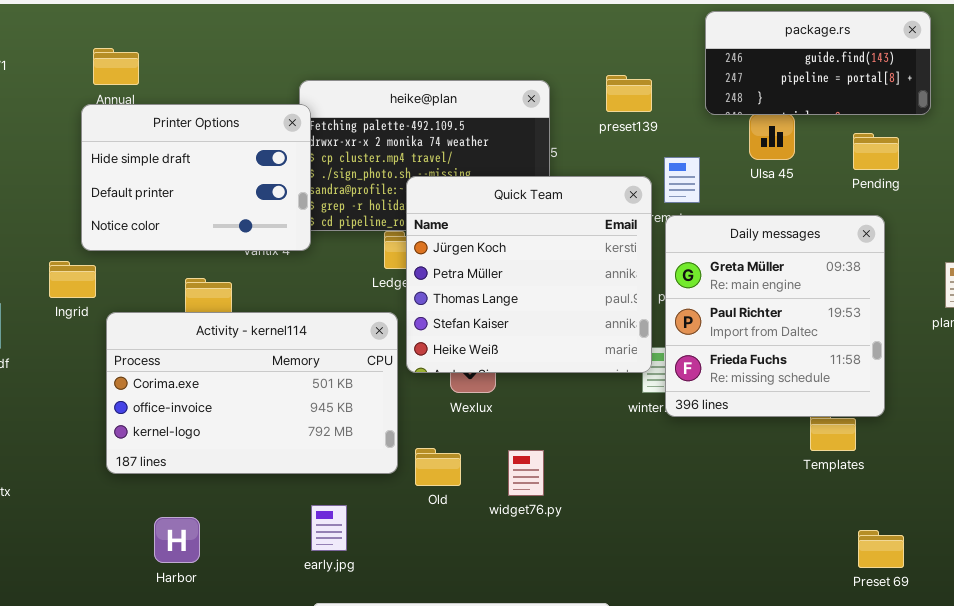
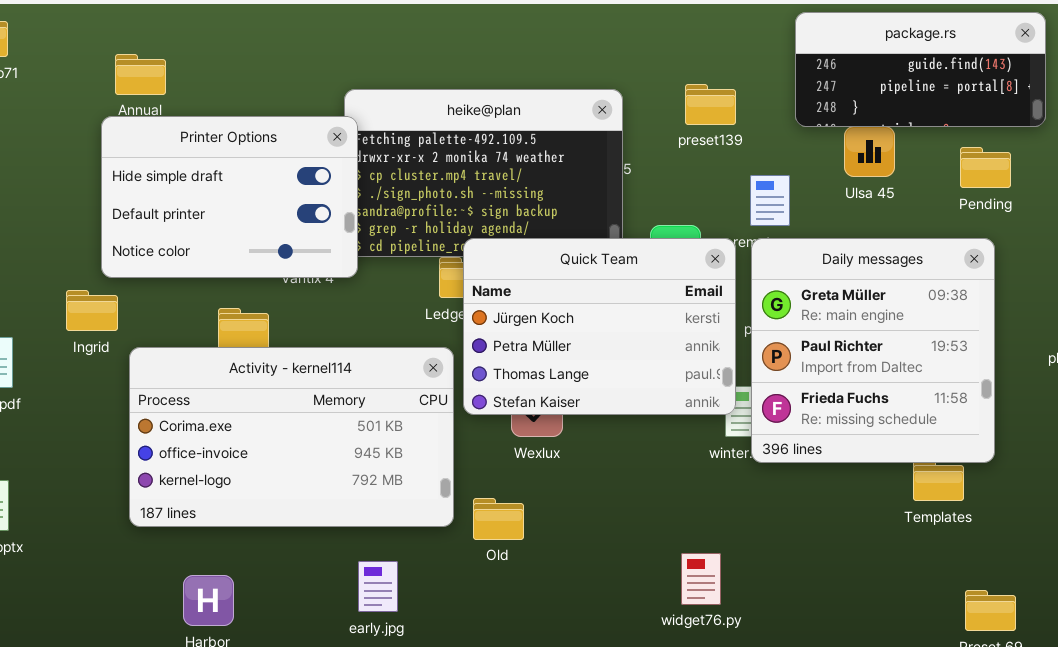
Quick Team: [406,176,652,373] -> [463,238,736,415], resized
widget76.py: [508,450,544,496] -> [681,553,721,605], moved

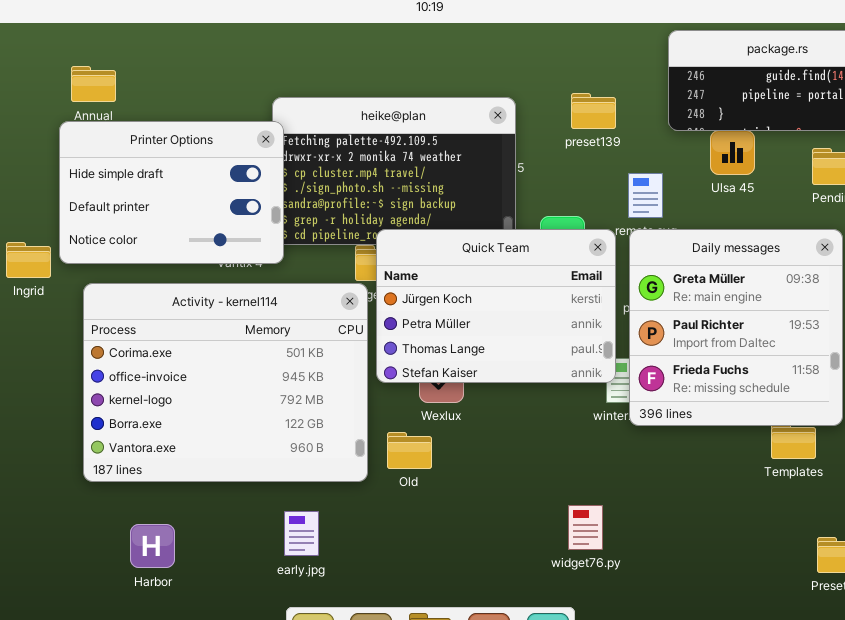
Ingrid: [66,290,118,331] -> [6,242,51,278], moved
Activity - kernel114: [129,347,454,527] -> [83,283,368,482], resized
Old: [473,498,524,540] -> [387,432,432,469], moved

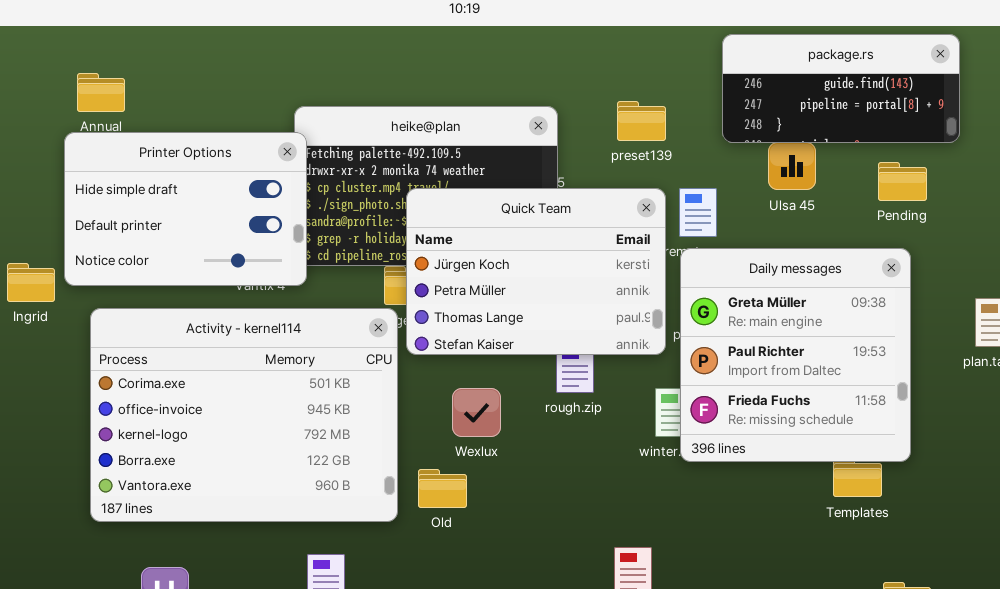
Quick Team: [376,229,616,383] -> [406,188,666,355], moved

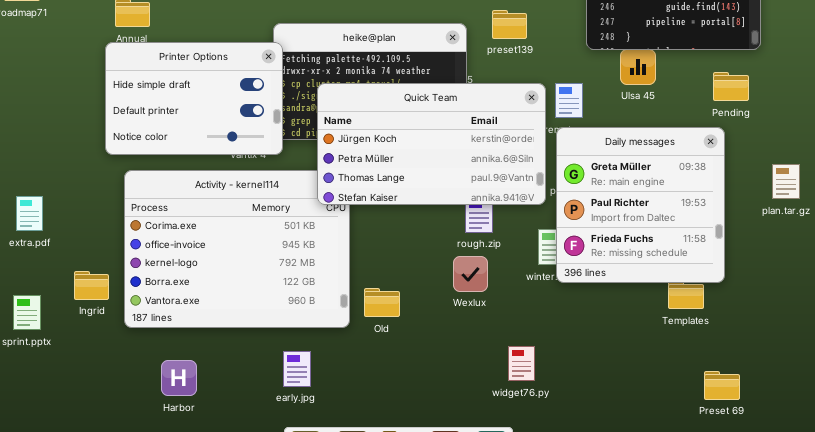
preset139: [617,101,666,141] -> [492,10,527,39], moved
Pending: [878,162,927,201] -> [713,72,749,101], moved
Quick Team: [406,188,666,355] -> [317,83,546,205], resized
Ingrid: [7,263,55,302] -> [74,271,109,300], moved
Wexlux: [452,388,501,437] -> [453,256,488,292], moved

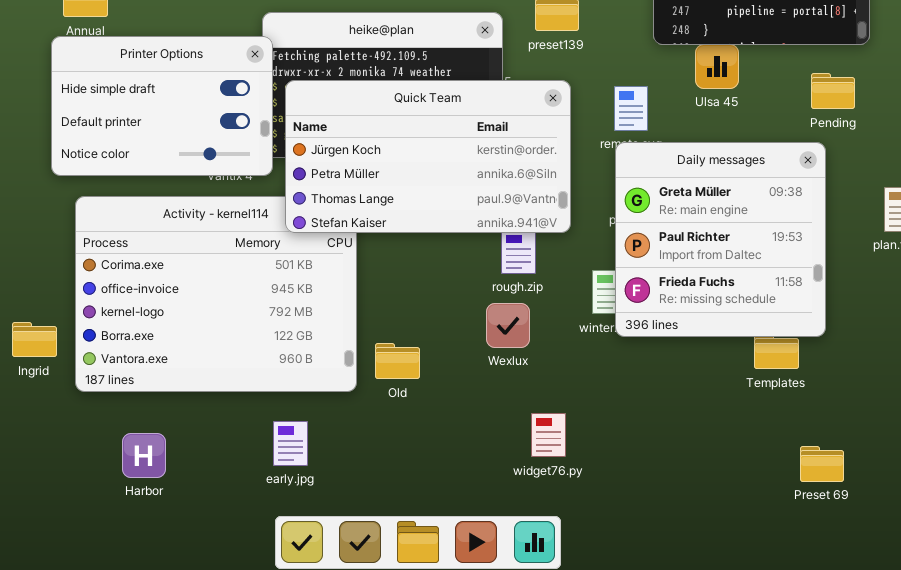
Quick Team: [317,83,546,205] -> [285,80,571,233], moved
widget76.py: [508,346,535,381] -> [531,413,566,457], moved

